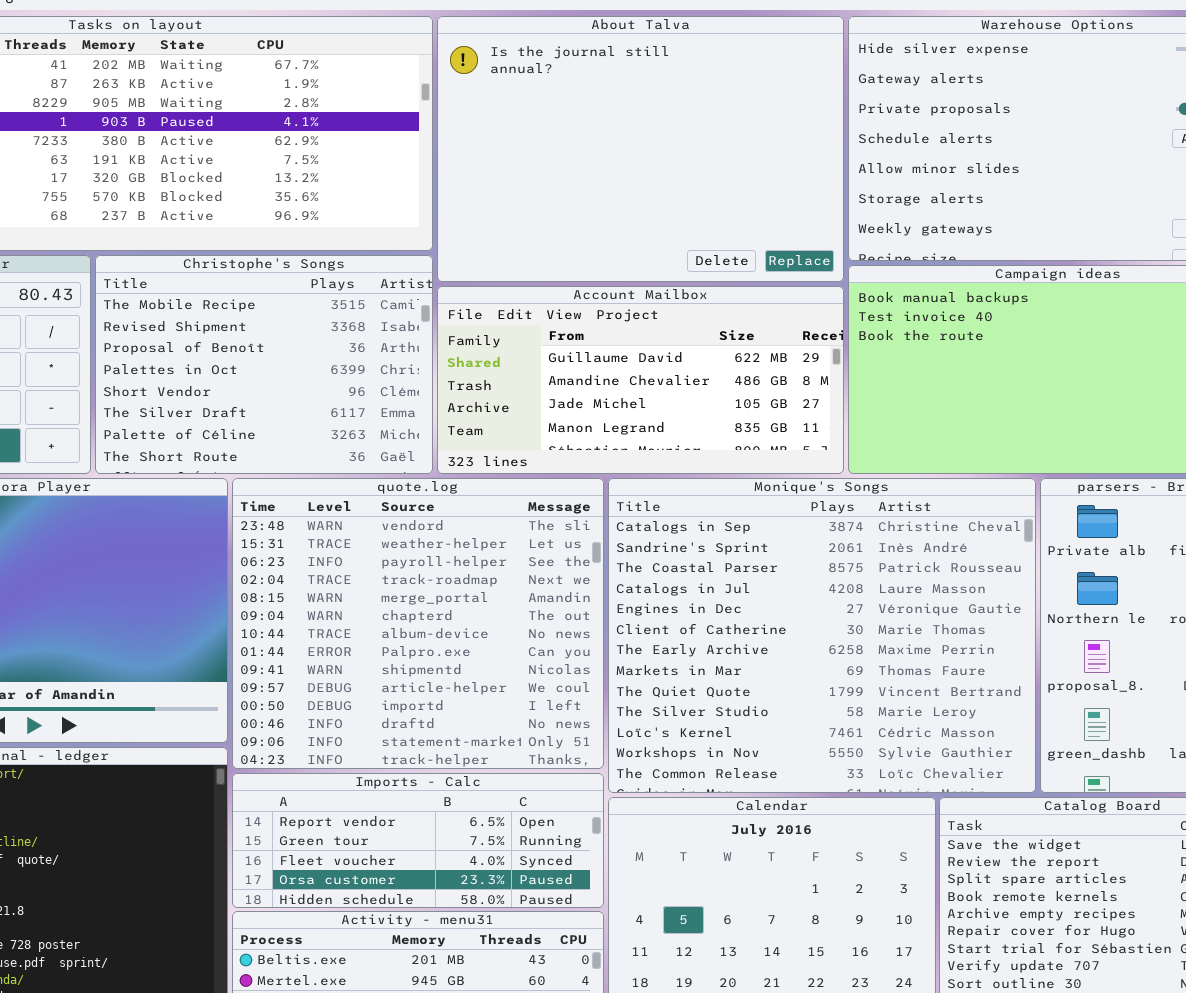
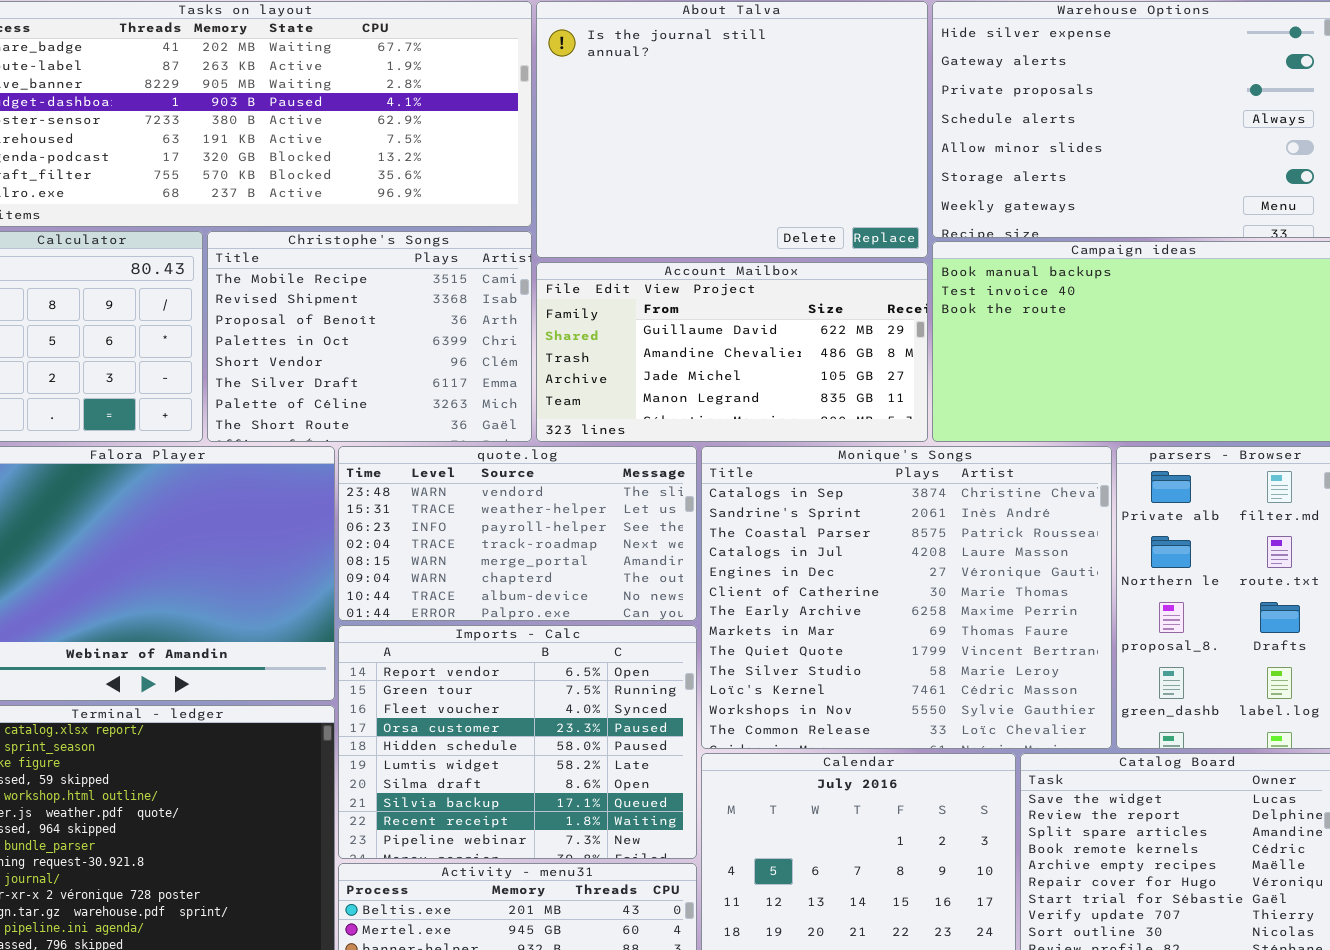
quote.log: [232,478,604,769] -> [338,446,697,621], resized
Imports - Calc: [232,773,604,908] -> [338,625,697,859], resized

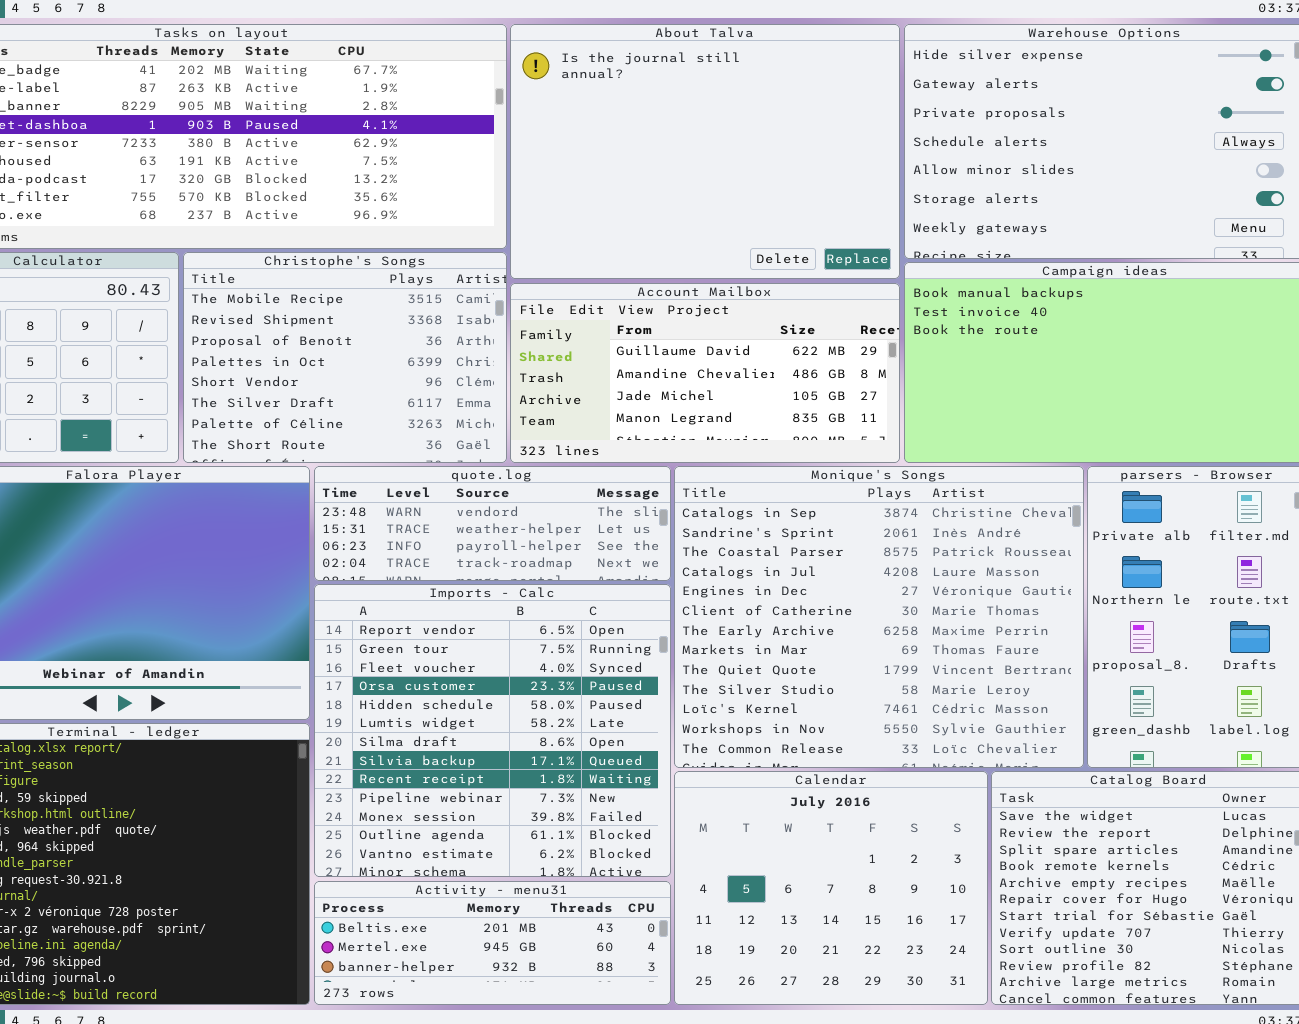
quote.log: [338,446,697,621] -> [314,466,671,581], resized
Imports - Calc: [338,625,697,859] -> [314,584,671,877], resized

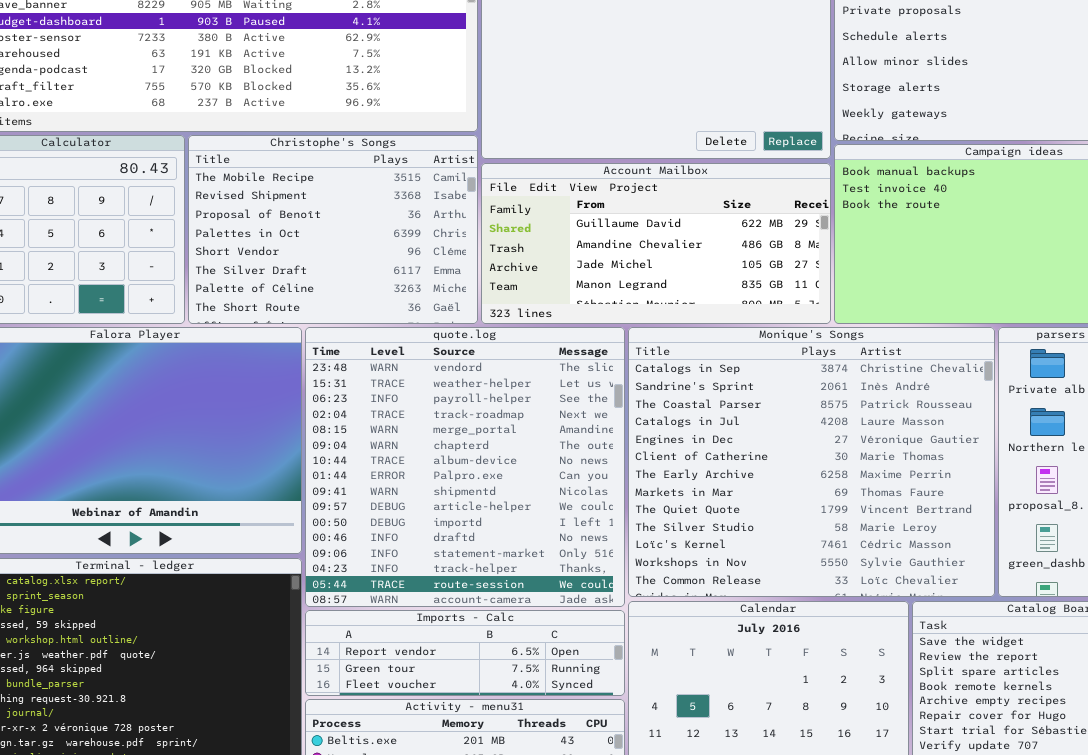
quote.log: [314,466,671,581] -> [305,327,625,607], resized
Imports - Calc: [314,584,671,877] -> [305,610,625,696], resized

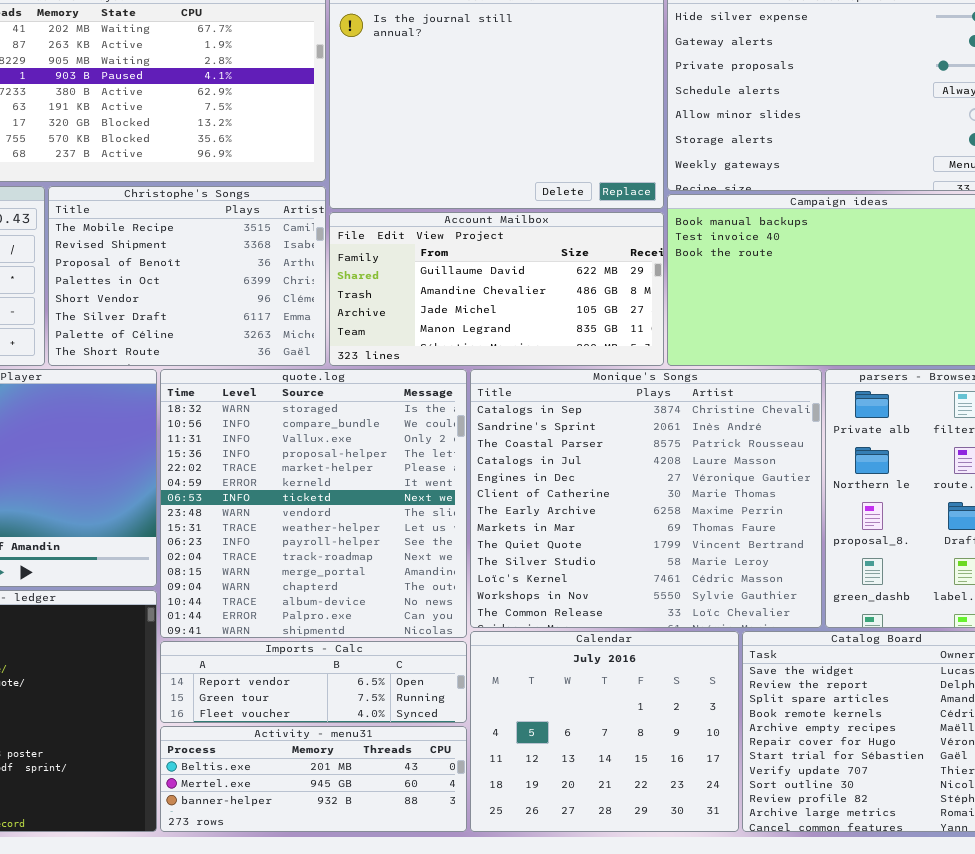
quote.log: [305,327,625,607] -> [160,369,467,638], scrolled up 7 rows

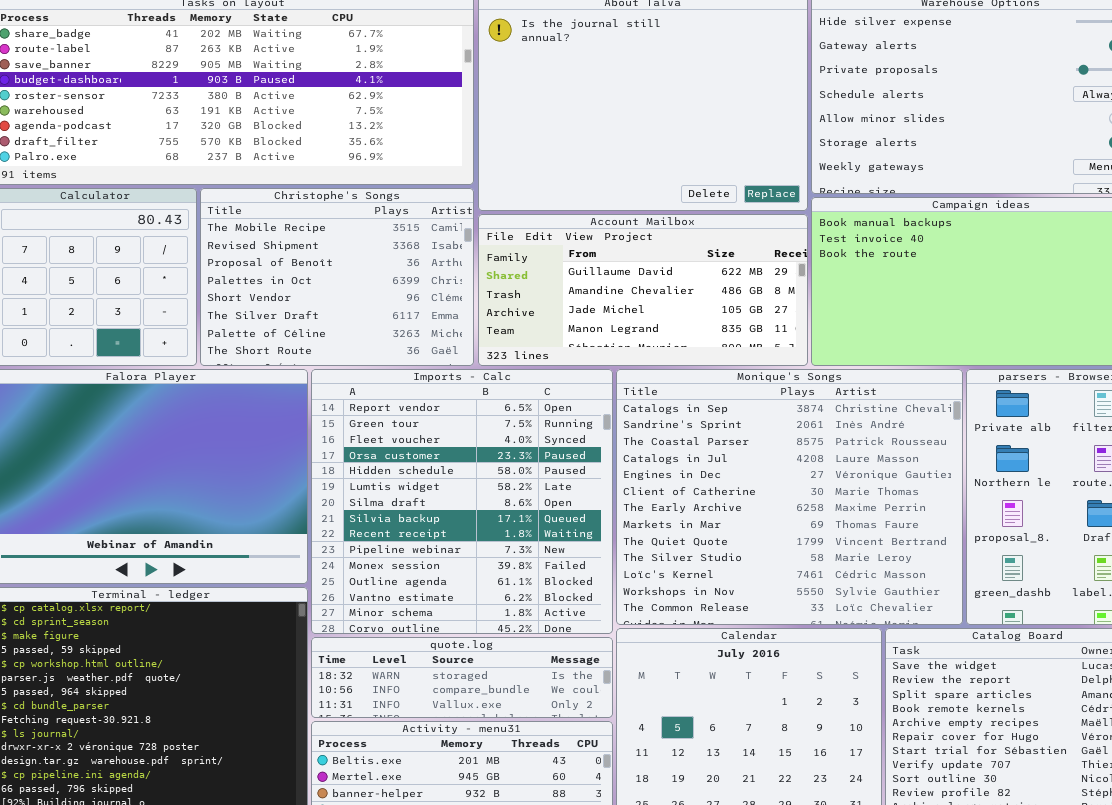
quote.log: [160,369,467,638] -> [311,637,613,718], moved, resized
Imports - Calc: [160,641,467,723] -> [311,369,613,634], moved, resized

